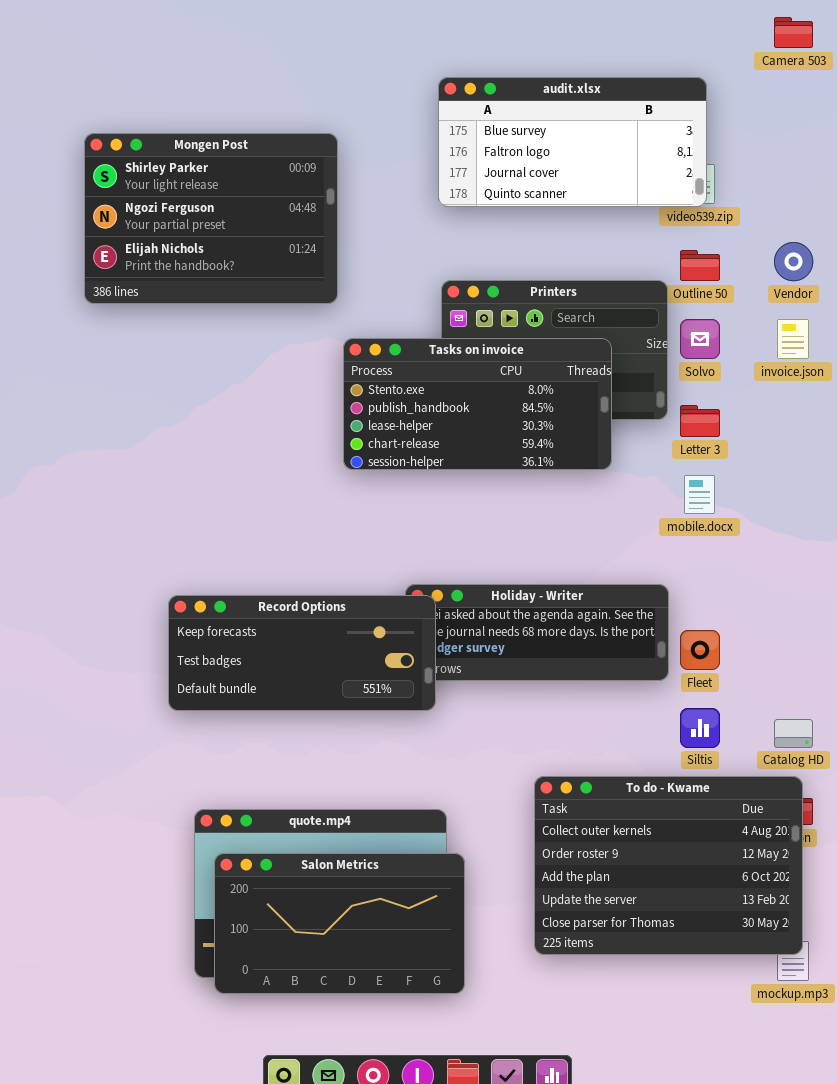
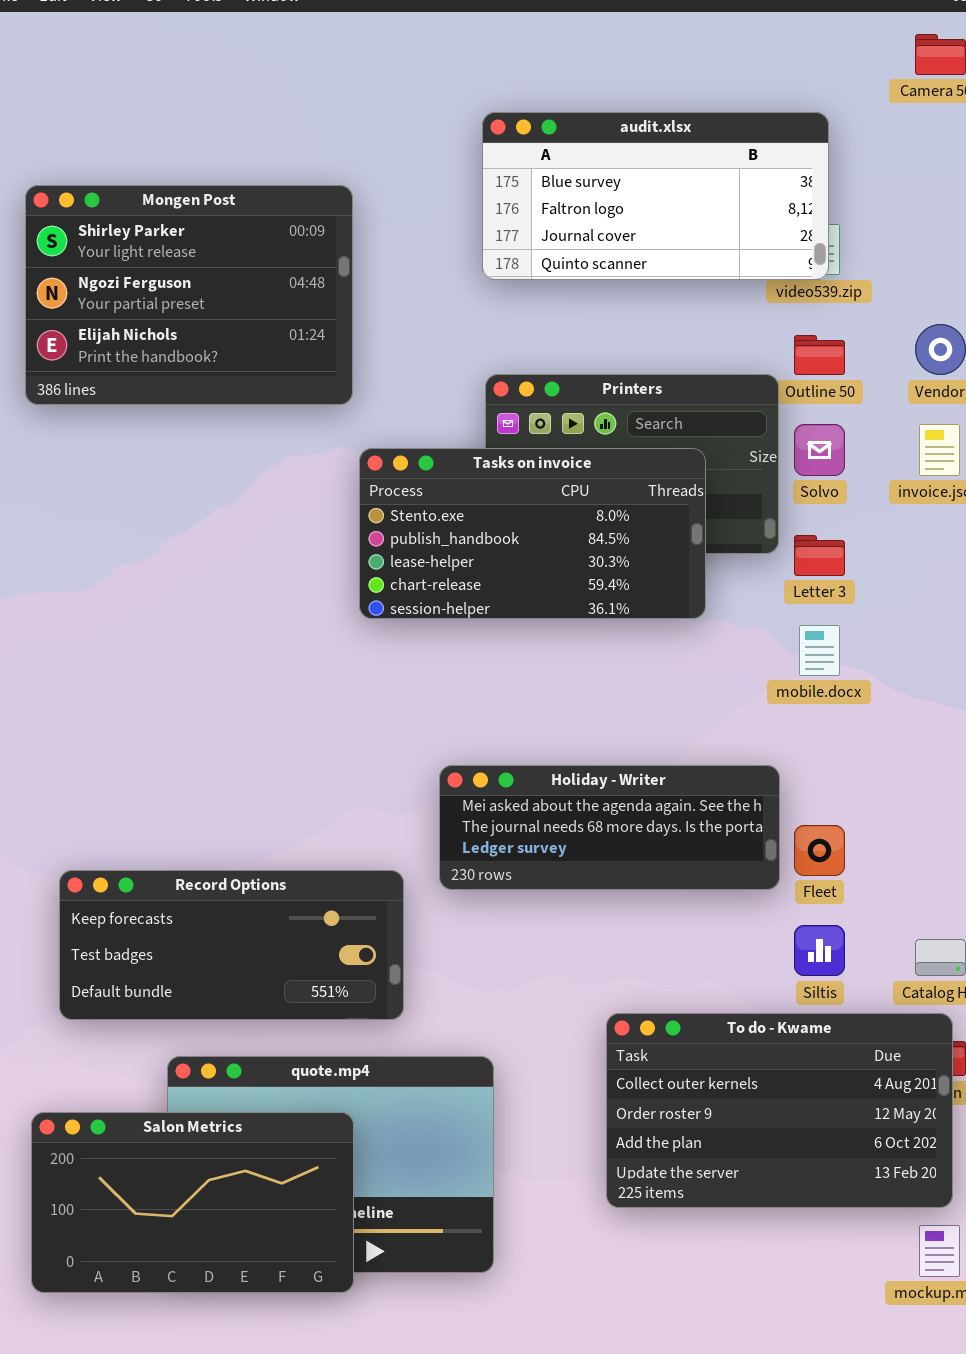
Record Options: [168,595,436,711] -> [59,870,404,1020], moved
To do - Kwame: [534,776,803,955] -> [606,1013,953,1208], resized
Salon Metrics: [214,853,465,994] -> [31,1112,354,1293], moved

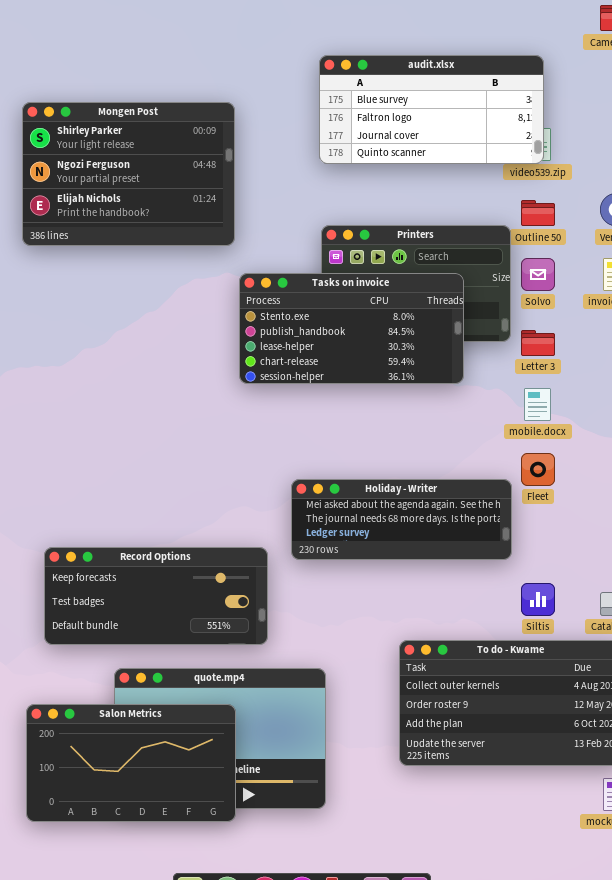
Fleet: [794,825,845,876] -> [521,453,555,486], moved

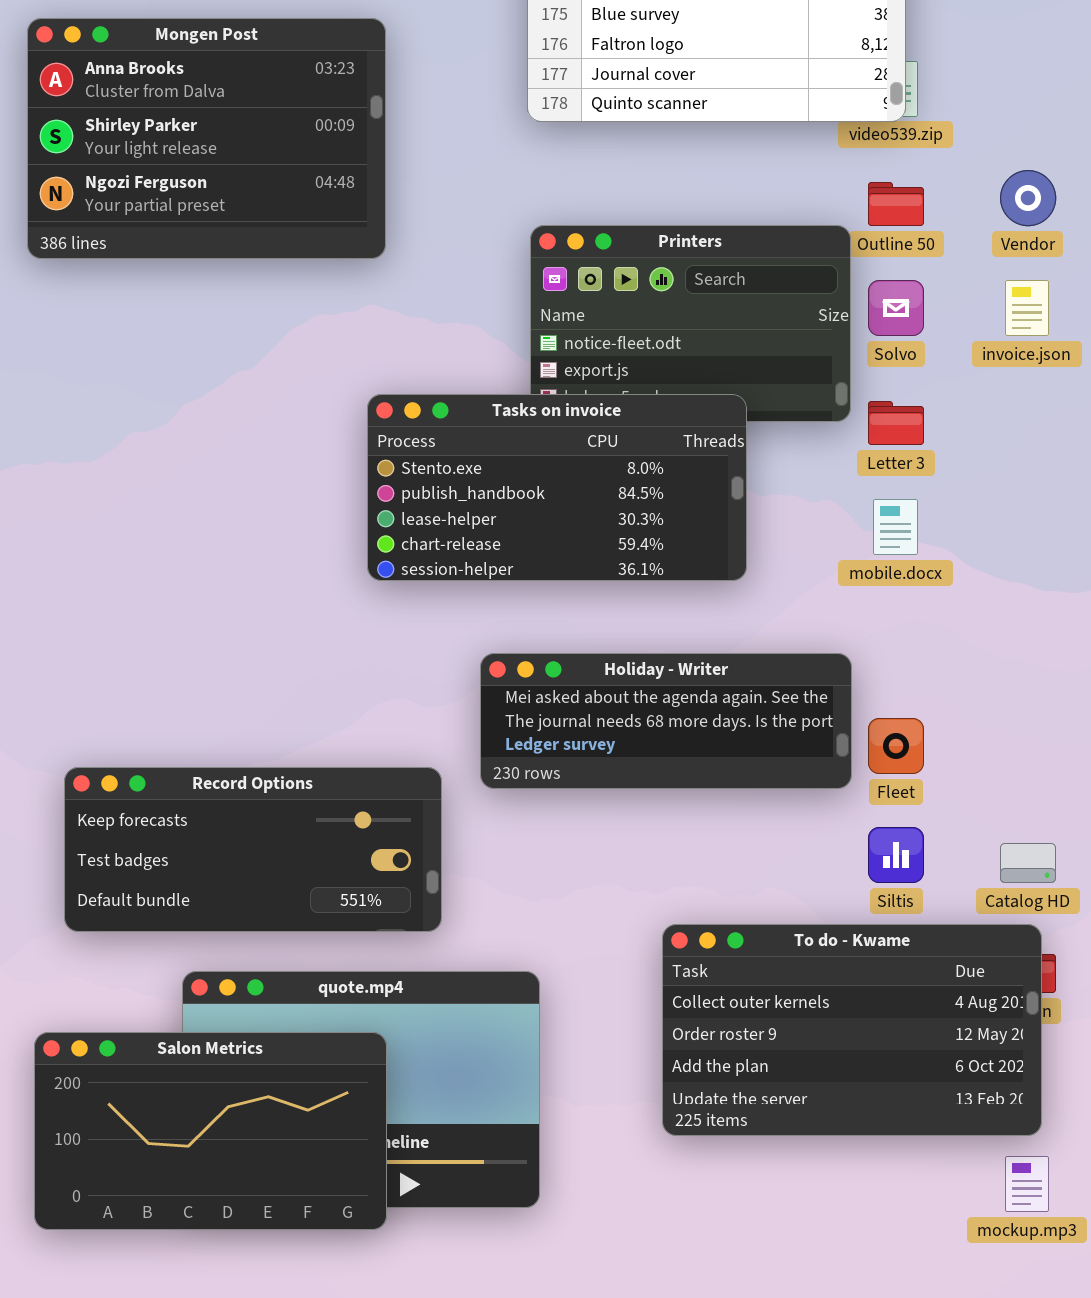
Mongen Post: [22,102,235,246] -> [27,18,386,259], scrolled up 1 row
Tasks on invoice: [239,273,464,384] -> [367,394,747,581], moved
Fleet: [521,453,555,486] -> [868,718,924,774], moved

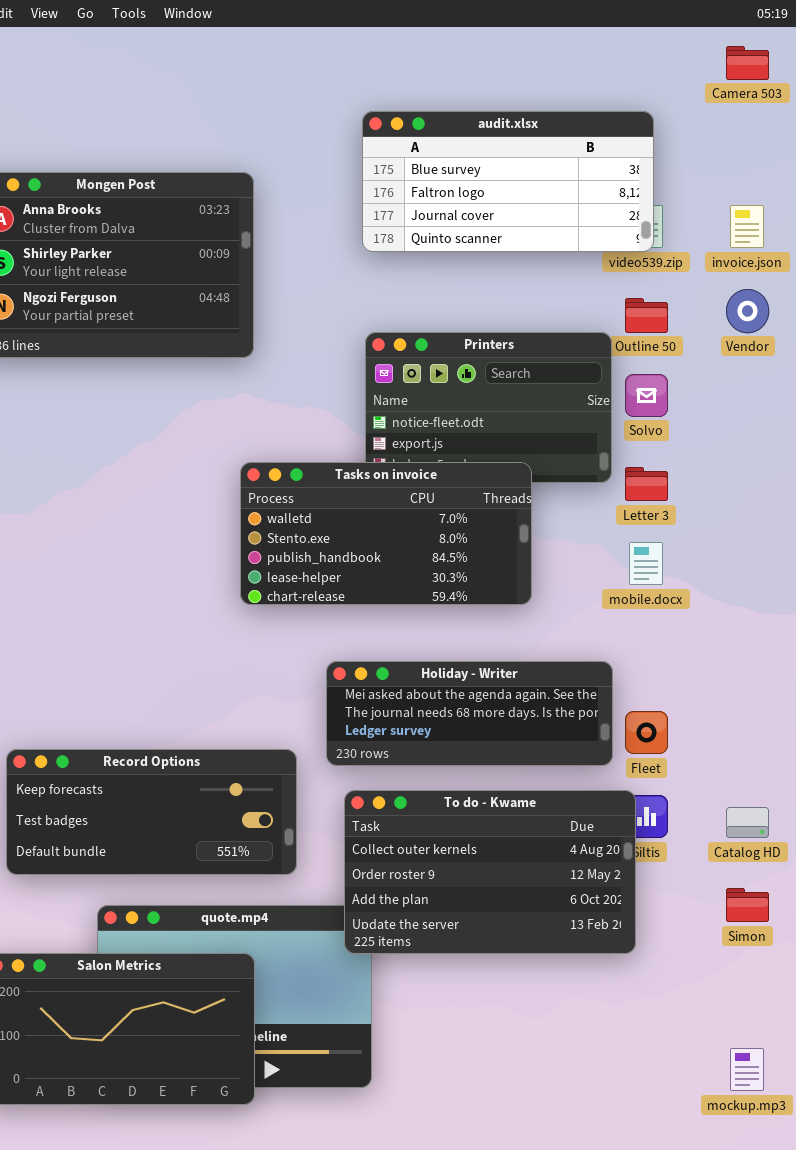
invoice.json: [1005,280,1049,336] -> [730,205,764,248], moved
Tasks on invoice: [367,394,747,581] -> [240,462,532,605], scrolled up 1 row
To do - Kwame: [662,924,1042,1136] -> [344,790,636,954], moved

